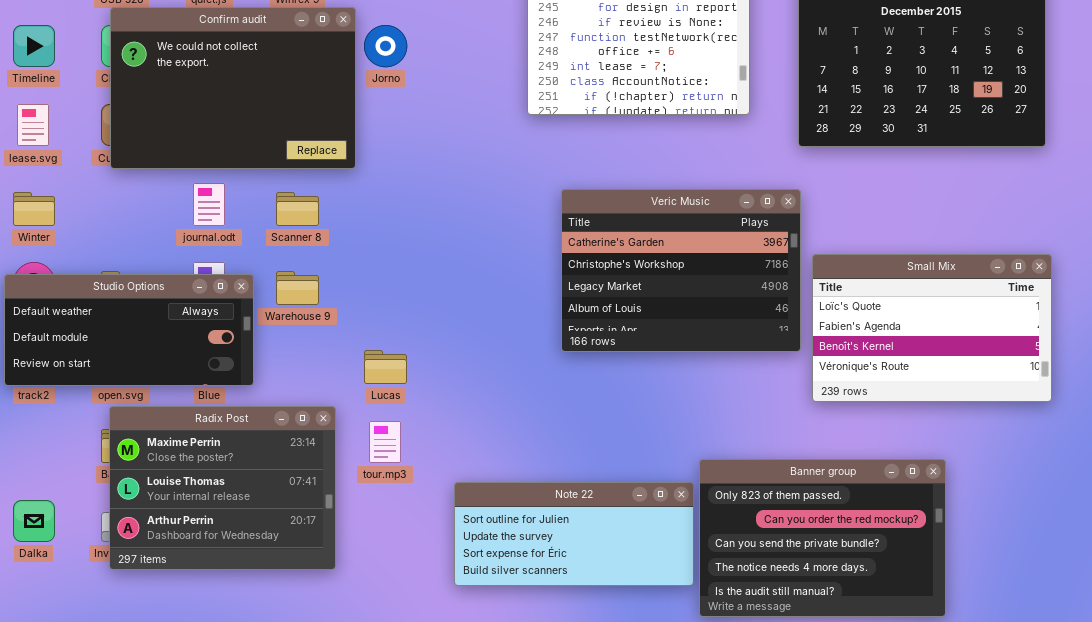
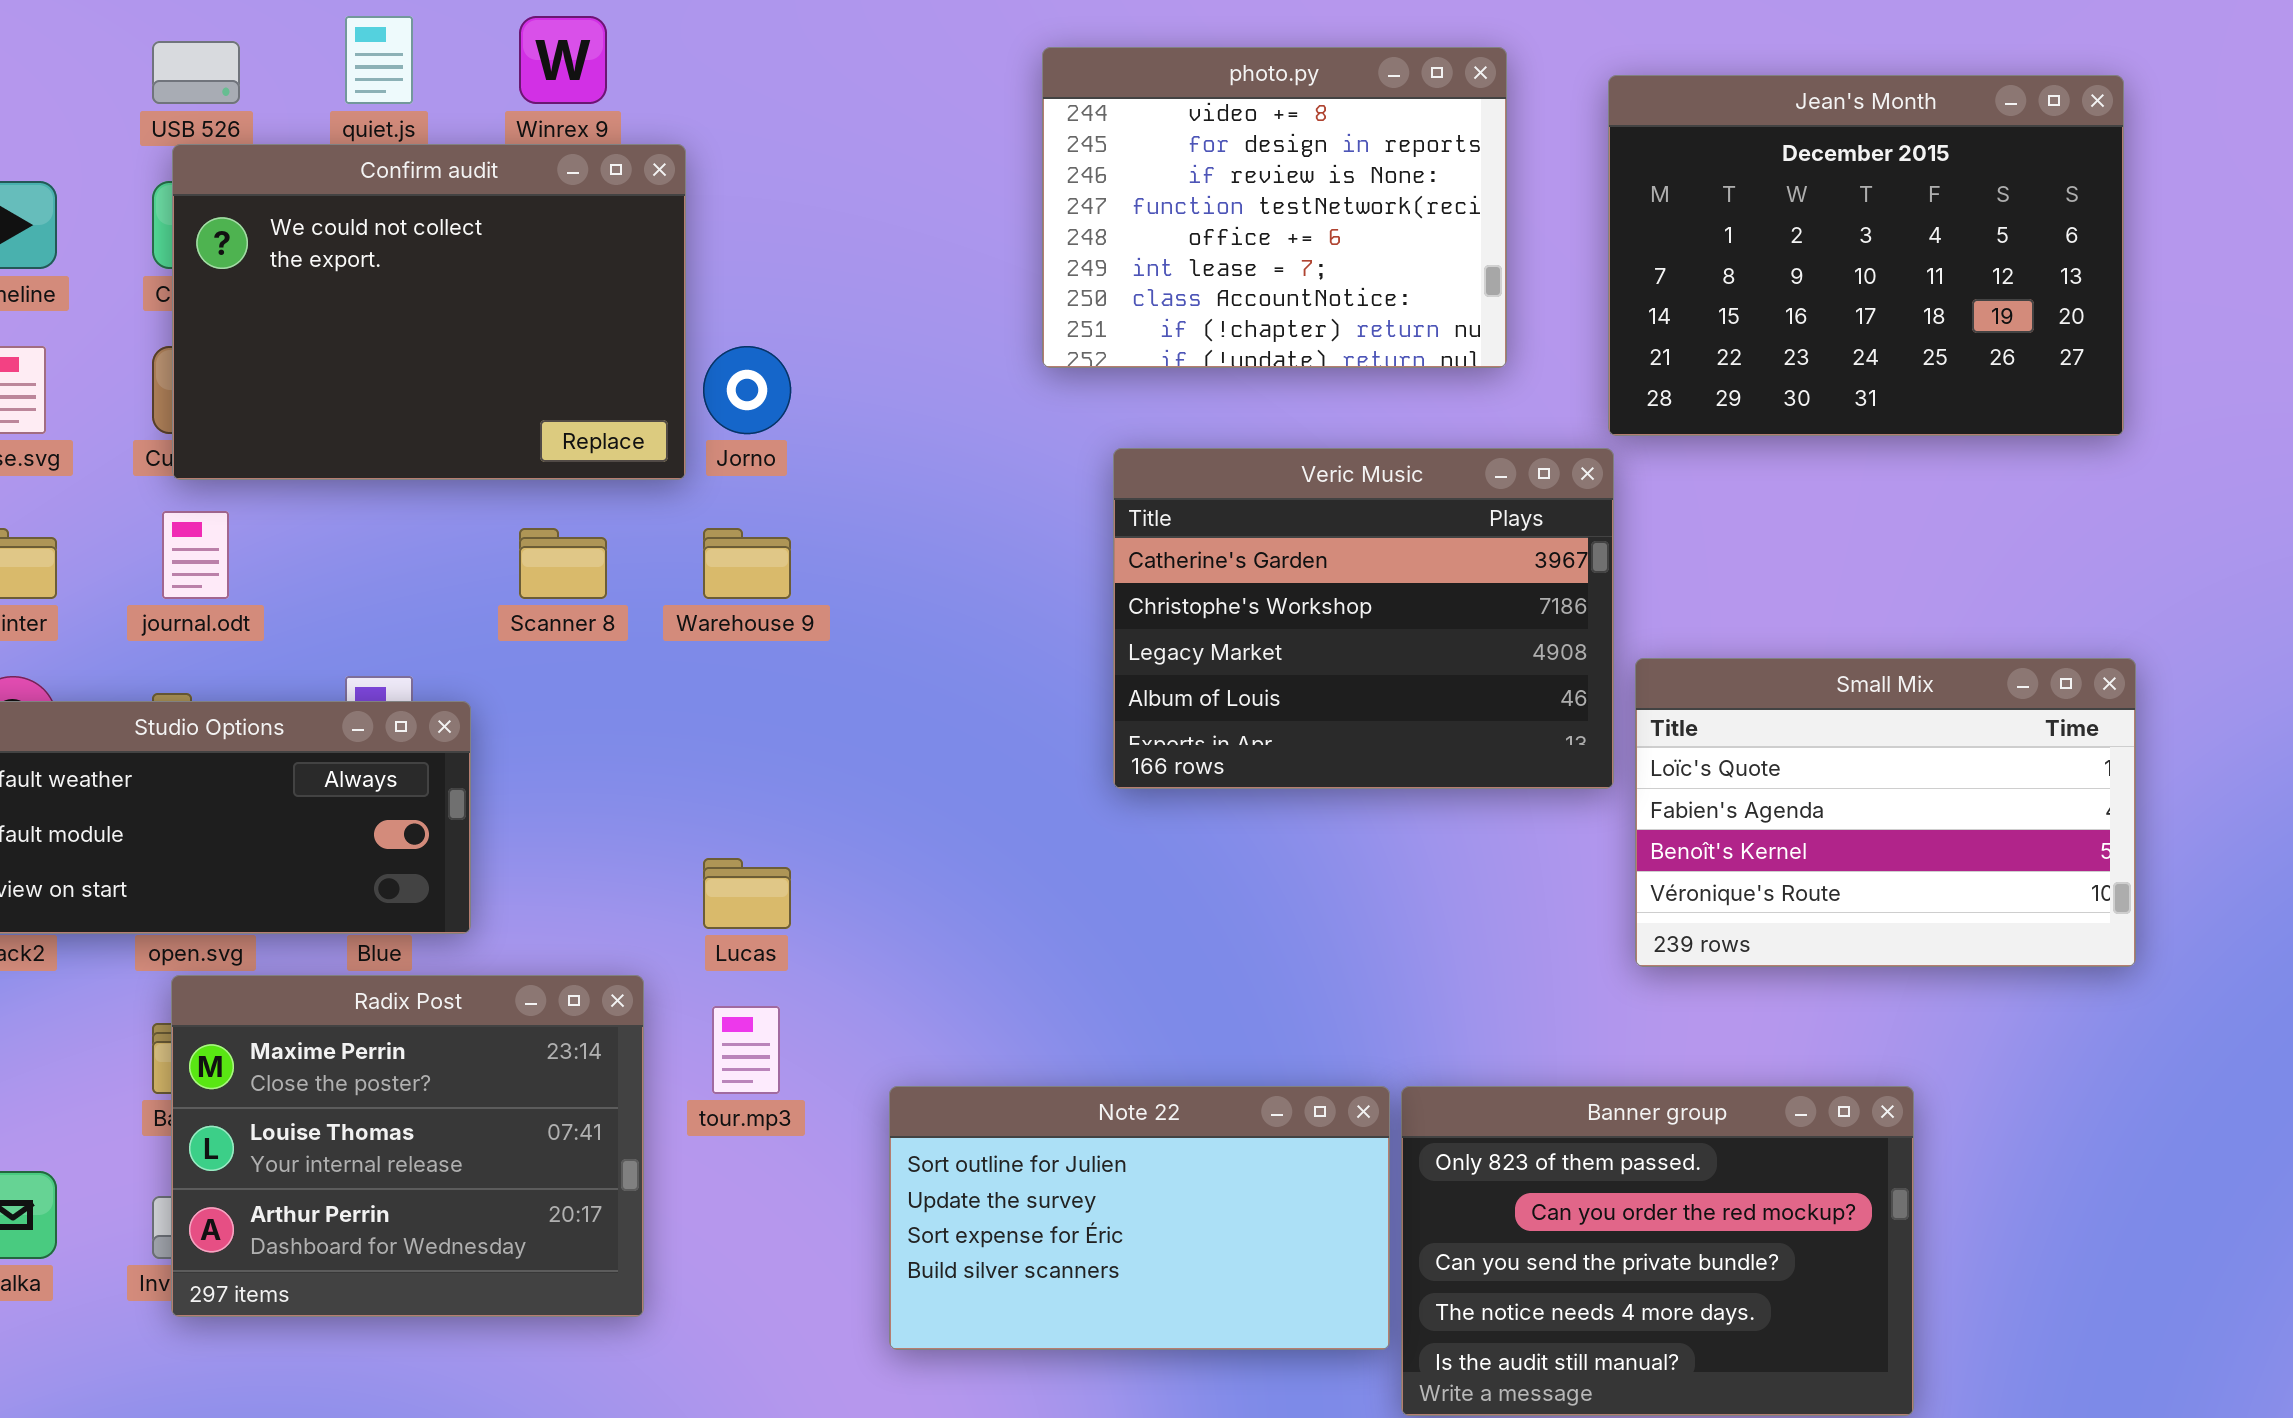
Jorno: [364,25,407,67] -> [703,346,791,434], moved
journal.odt: [193,183,225,226] -> [162,511,229,599], moved
Veric Music: [561,189,801,352] -> [1113,448,1614,789], moved
Warehouse 9: [276,271,319,305] -> [703,528,791,599], moved
Note 22: [454,482,694,586] -> [889,1086,1390,1350], resized

